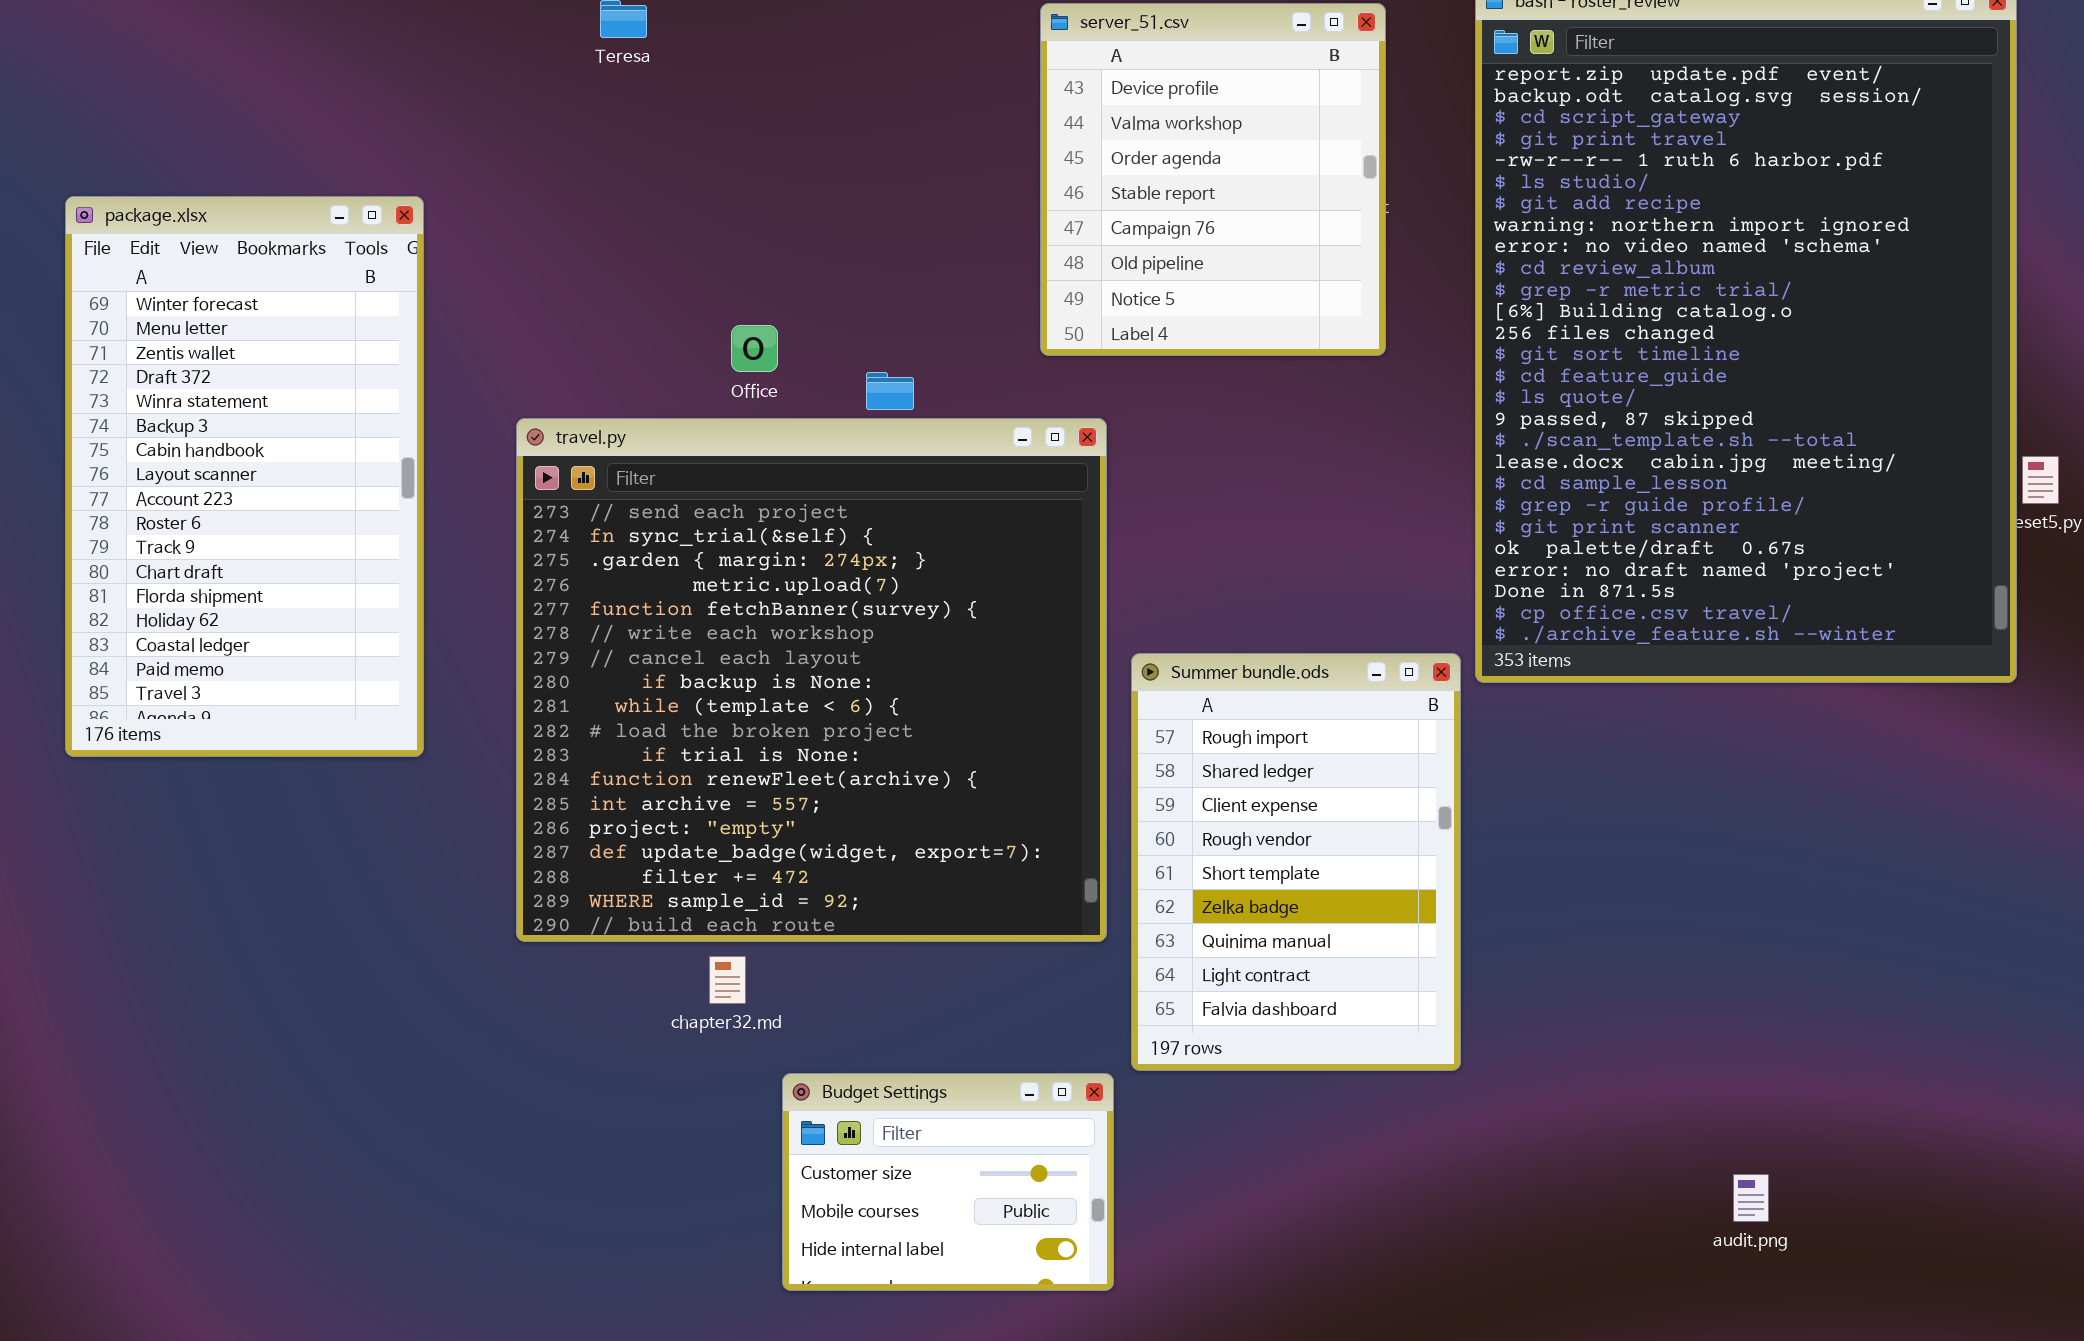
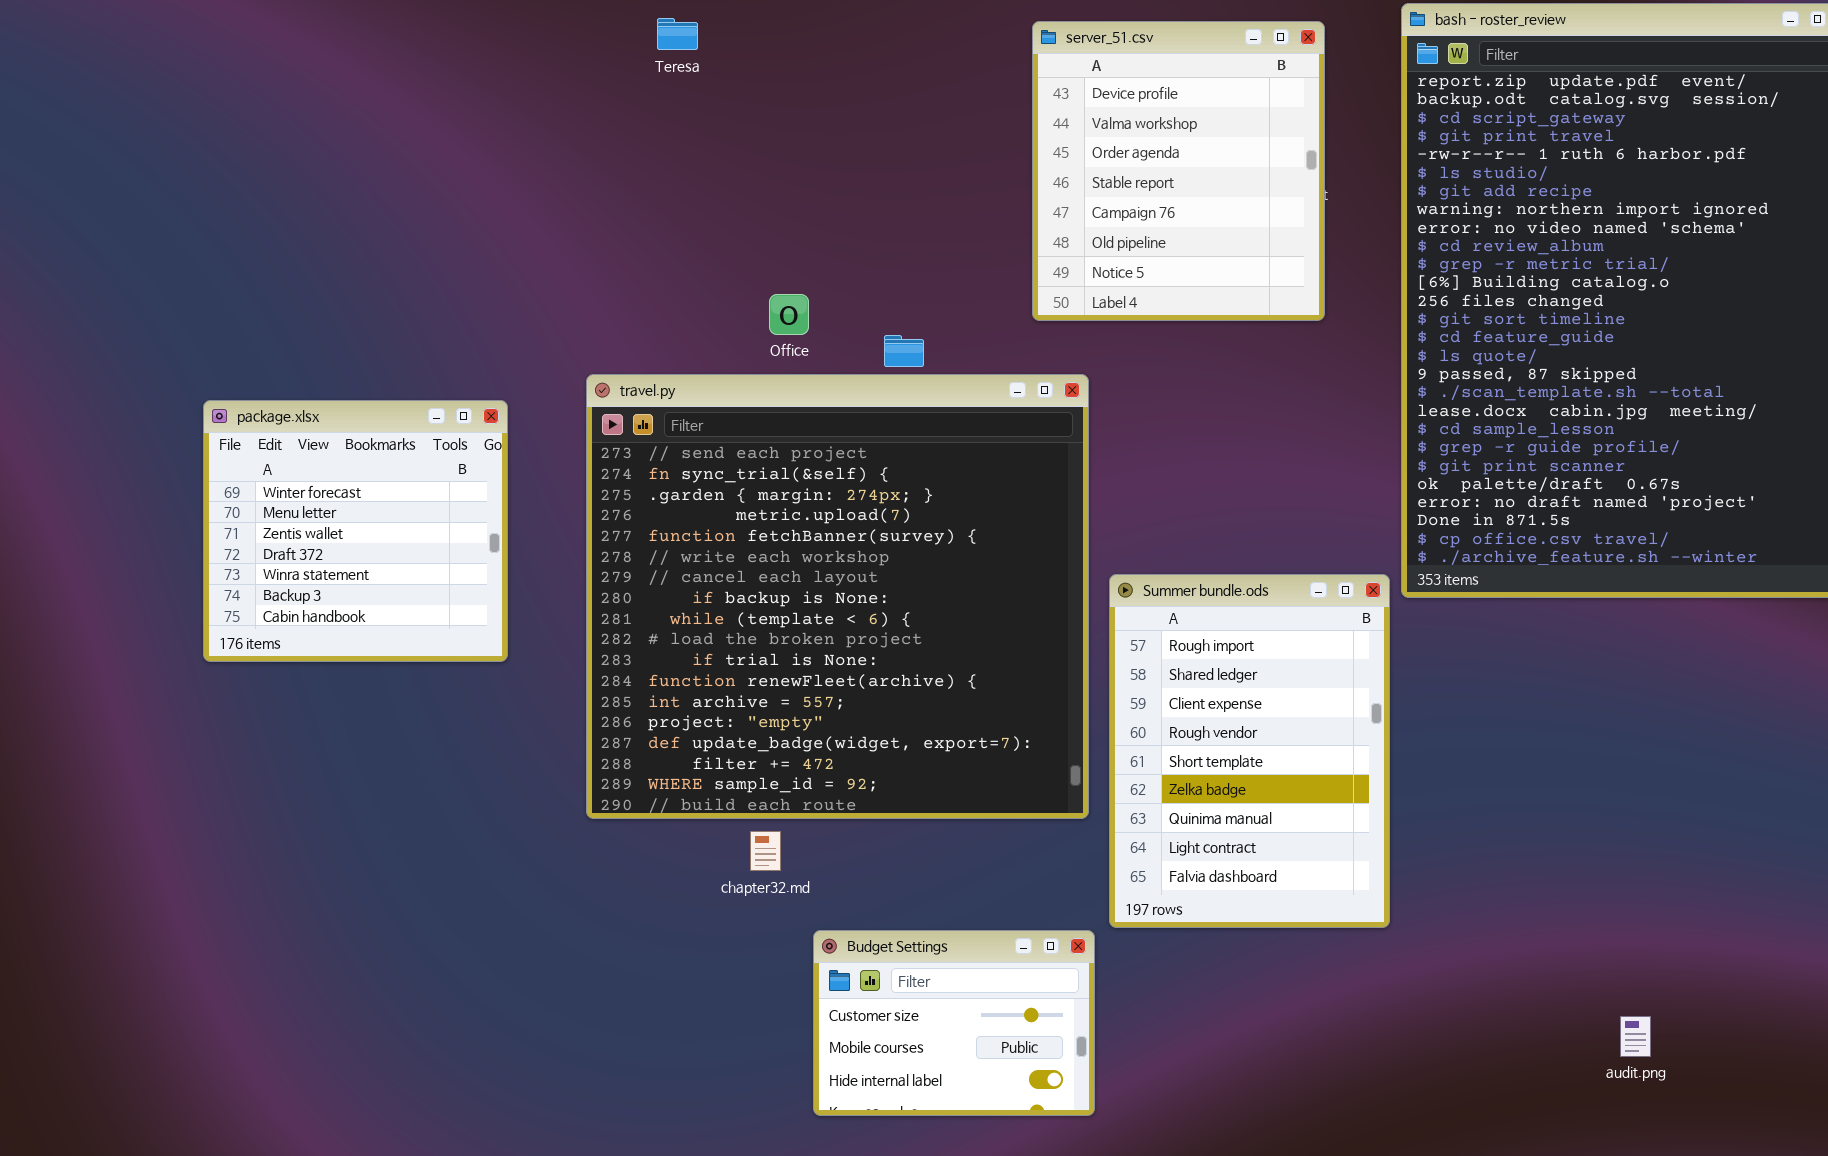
package.xlsx: [65,196,424,757] -> [203,400,508,662], resized

